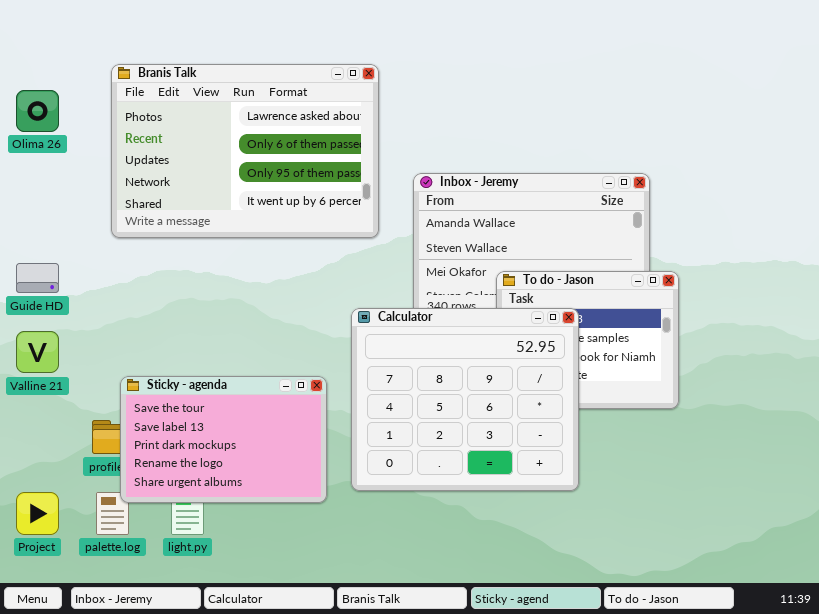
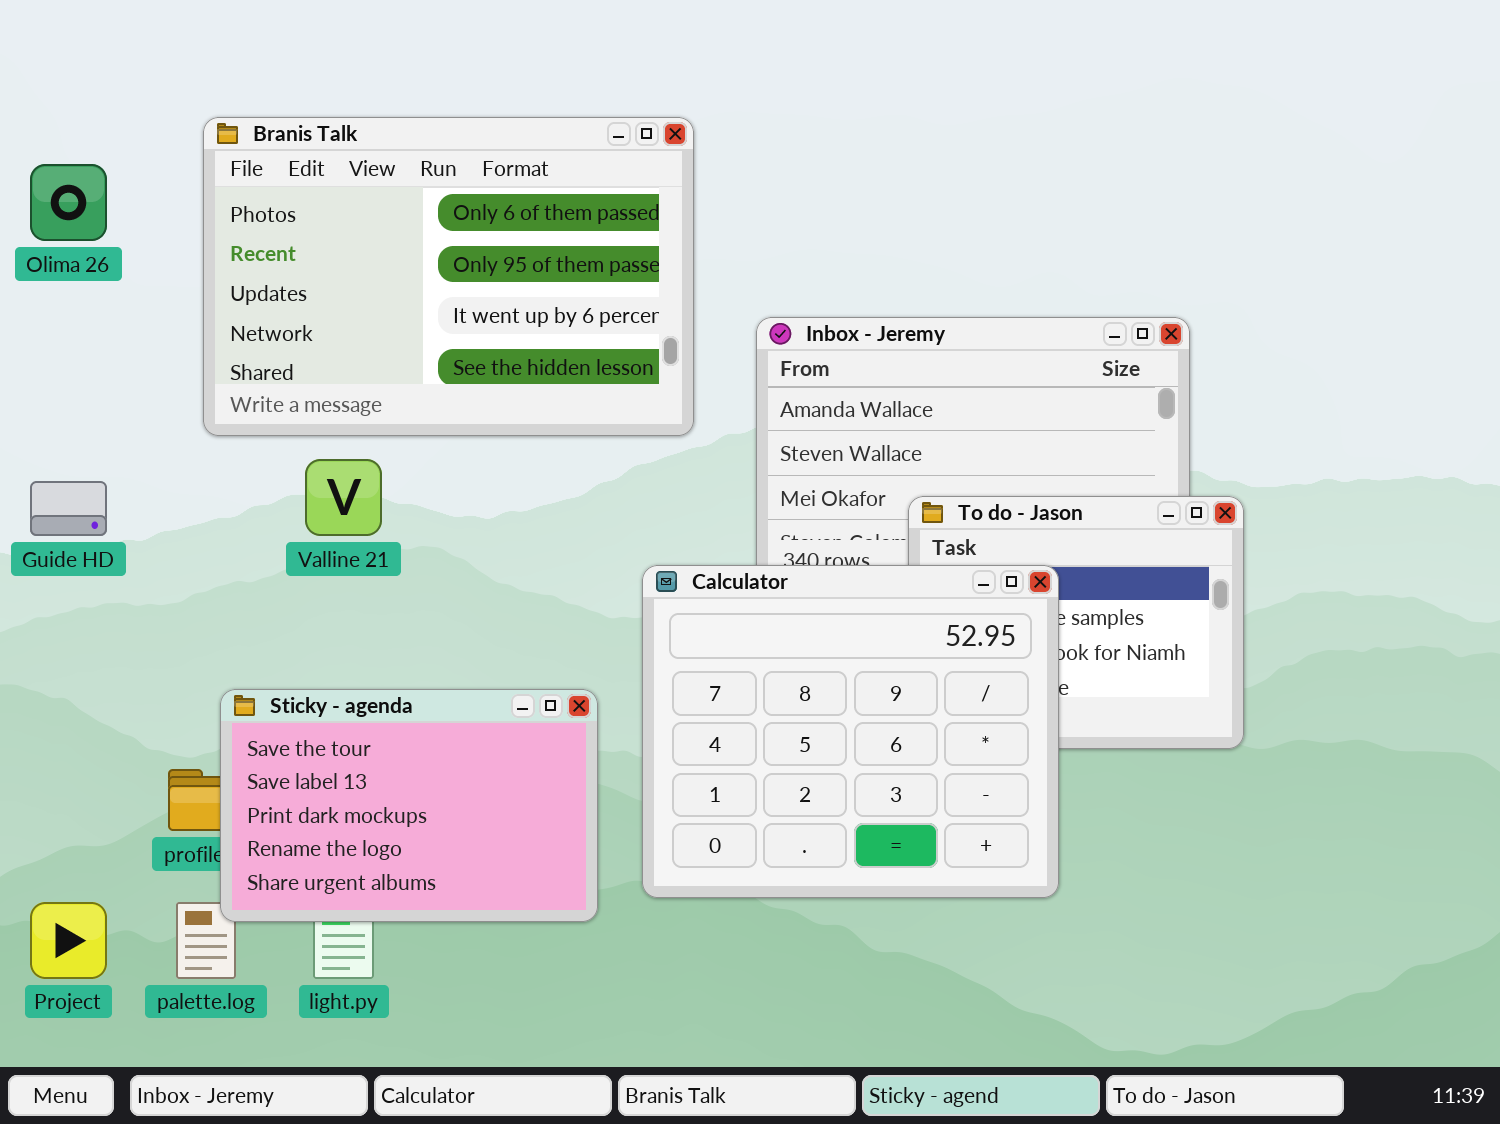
Branis Talk: [111,64,379,238] -> [203,117,694,436], scrolled down 1 row
Valline 21: [16,331,59,373] -> [305,459,382,536], moved

